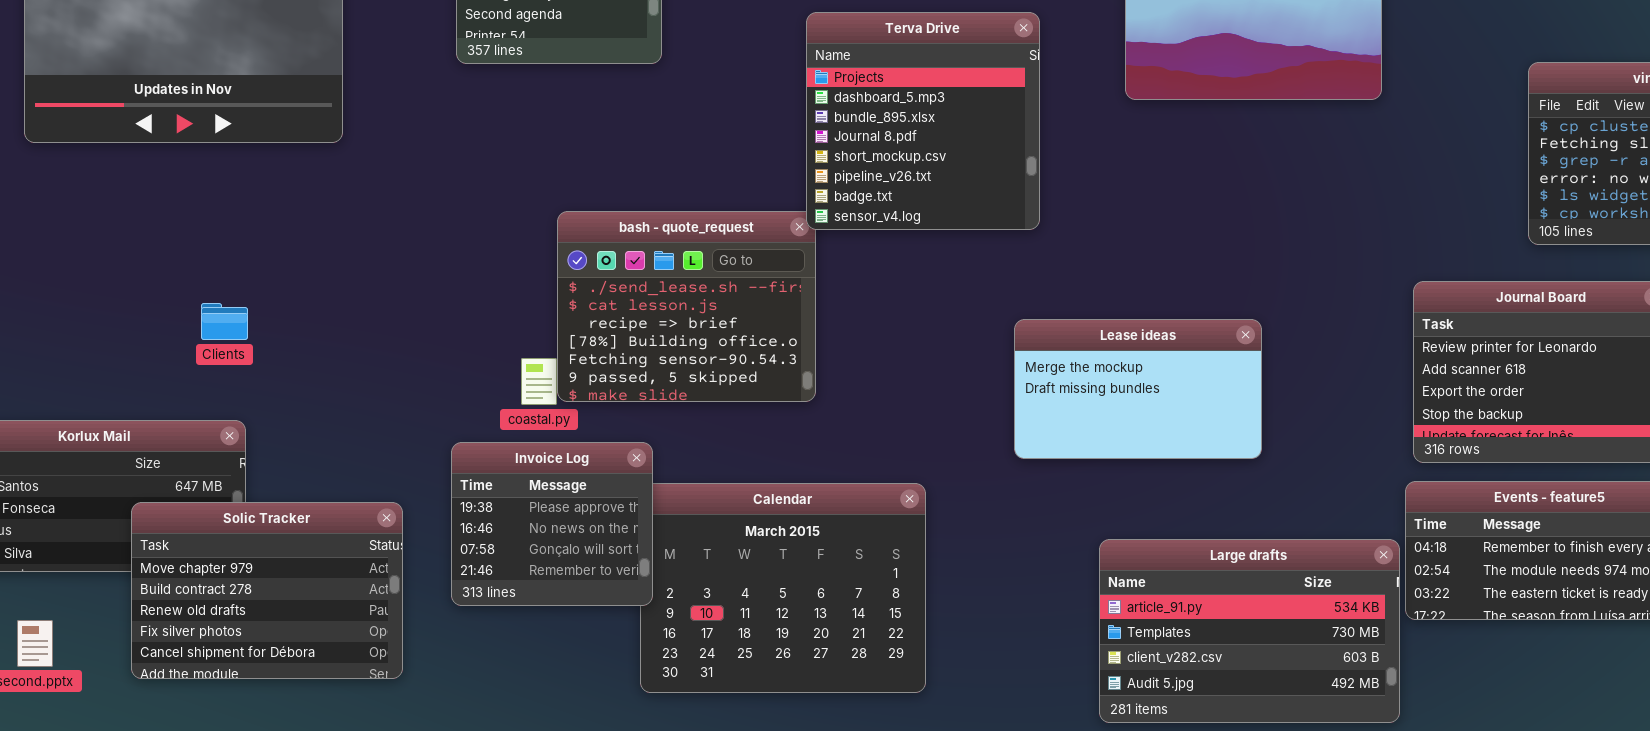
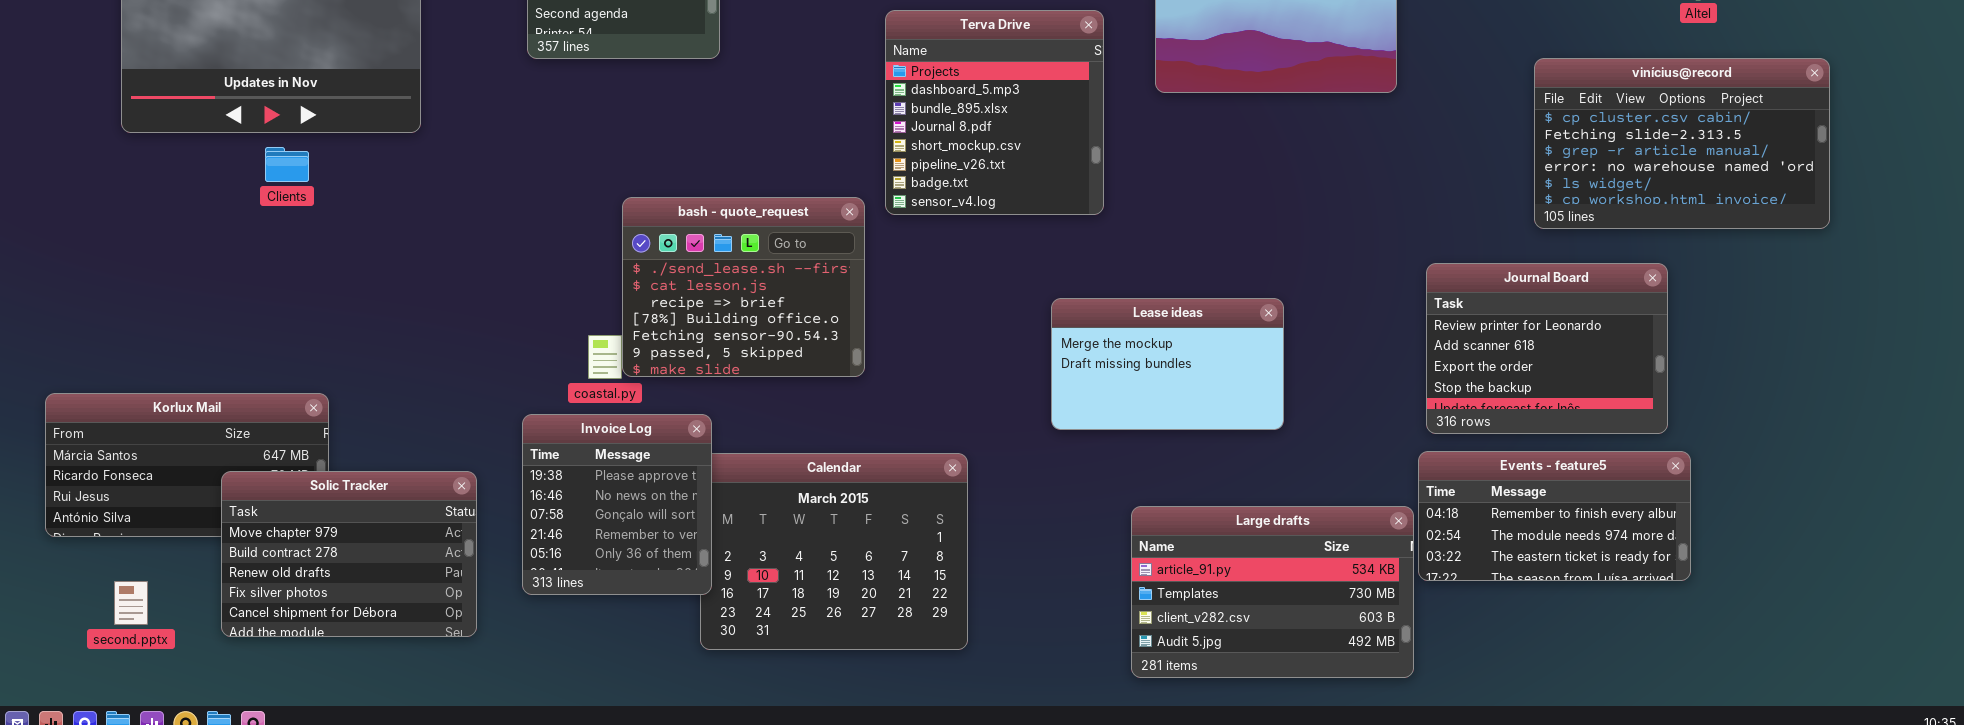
Terva Drive: [806,12,1040,230] -> [885,10,1104,215], moved
Clients: [201,303,248,340] -> [265,147,309,182], moved
Invoice Log: [451,442,653,606] -> [522,414,712,595], resized

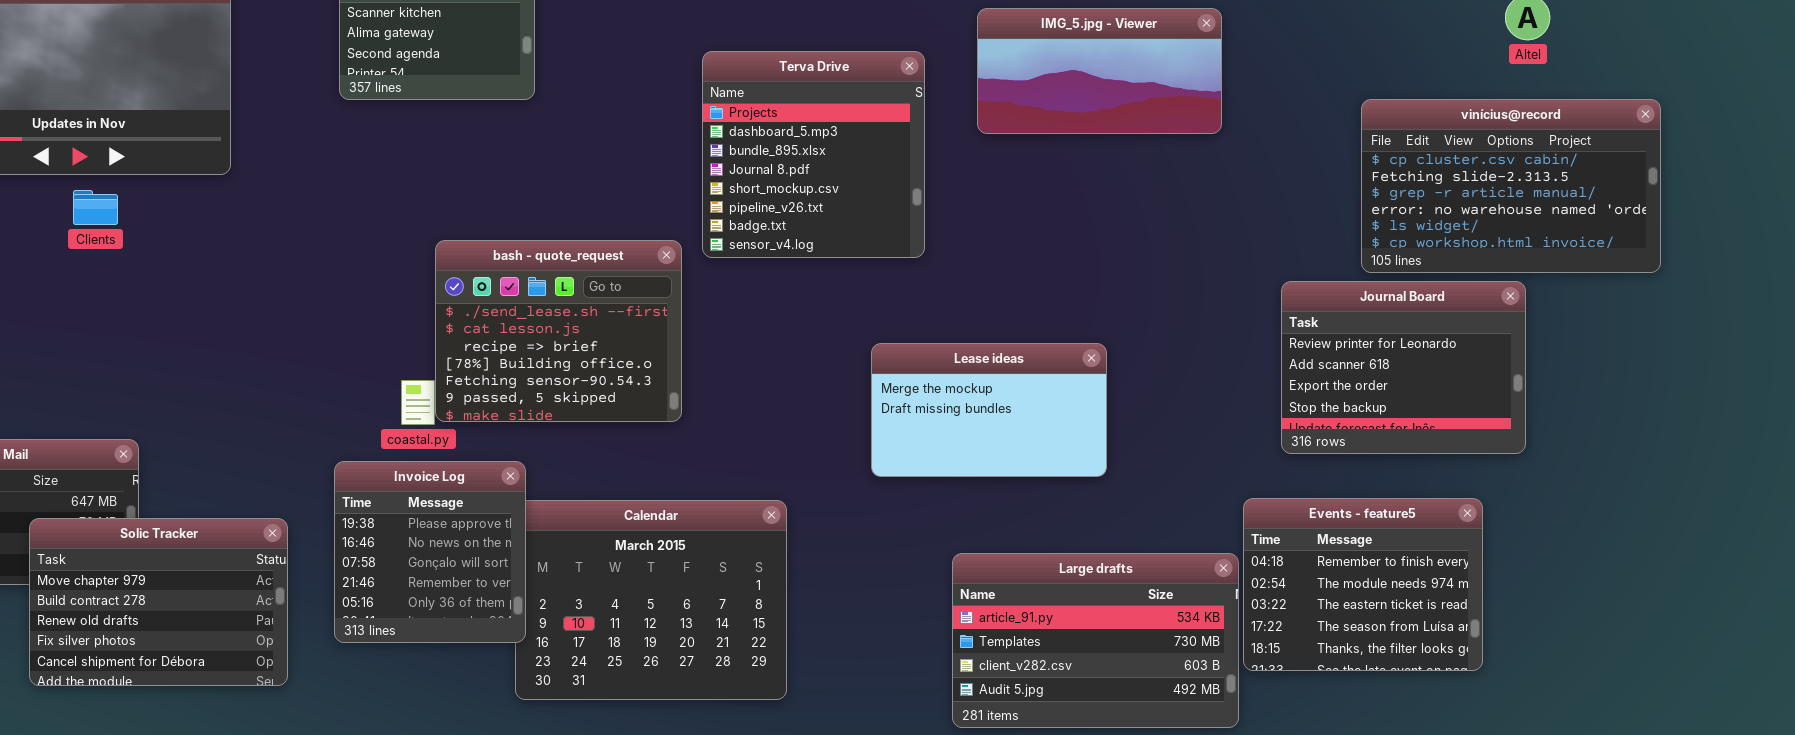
Journal Board: [1426,263,1668,434] -> [1281,281,1526,454], moved
Events - feature5: [1418,451,1691,581] -> [1243,498,1483,671], resized

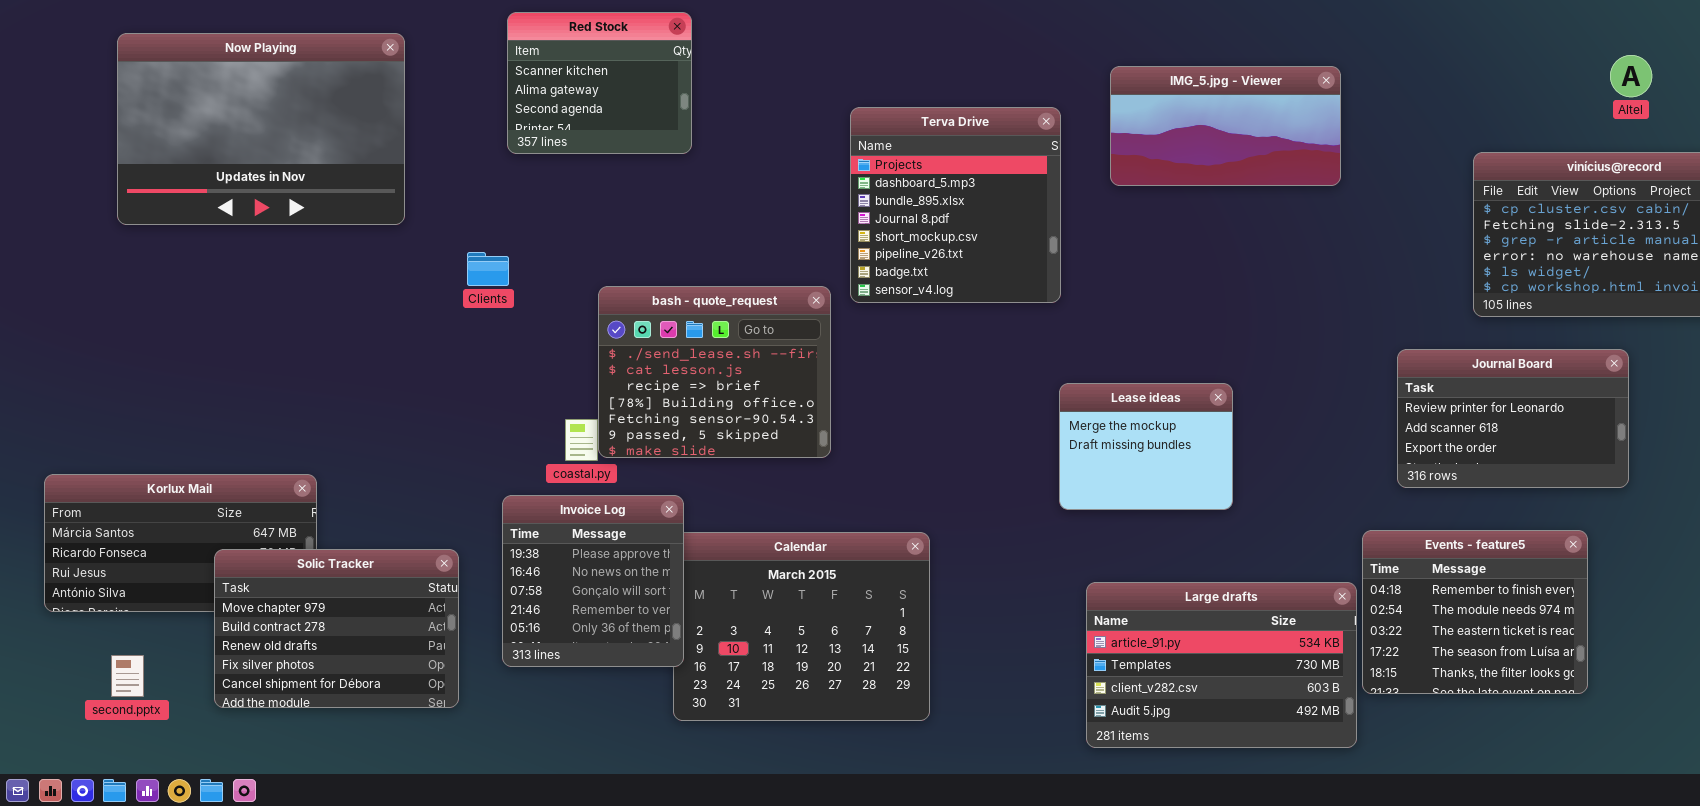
Clients: [73,190,118,225] -> [467,252,509,286], moved
Journal Board: [1281,281,1526,454] -> [1397,349,1629,488], resized
Lease ideas: [871,343,1107,477] -> [1059,383,1233,510], resized

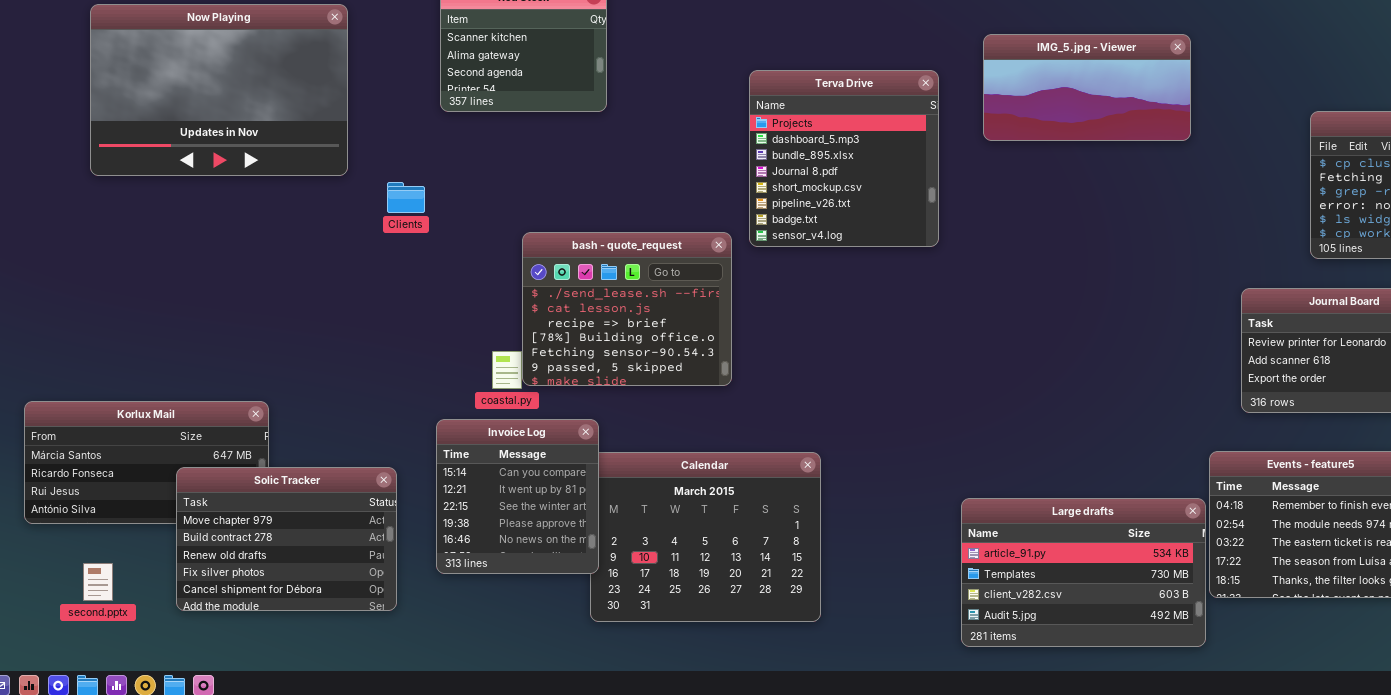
Clients: [467,252,509,286] -> [387,182,425,213], moved
Lease ideas: [1059,383,1233,510] -> none, closed
Invoice Log: [502,495,684,667] -> [436,419,599,574], scrolled up 3 rows

